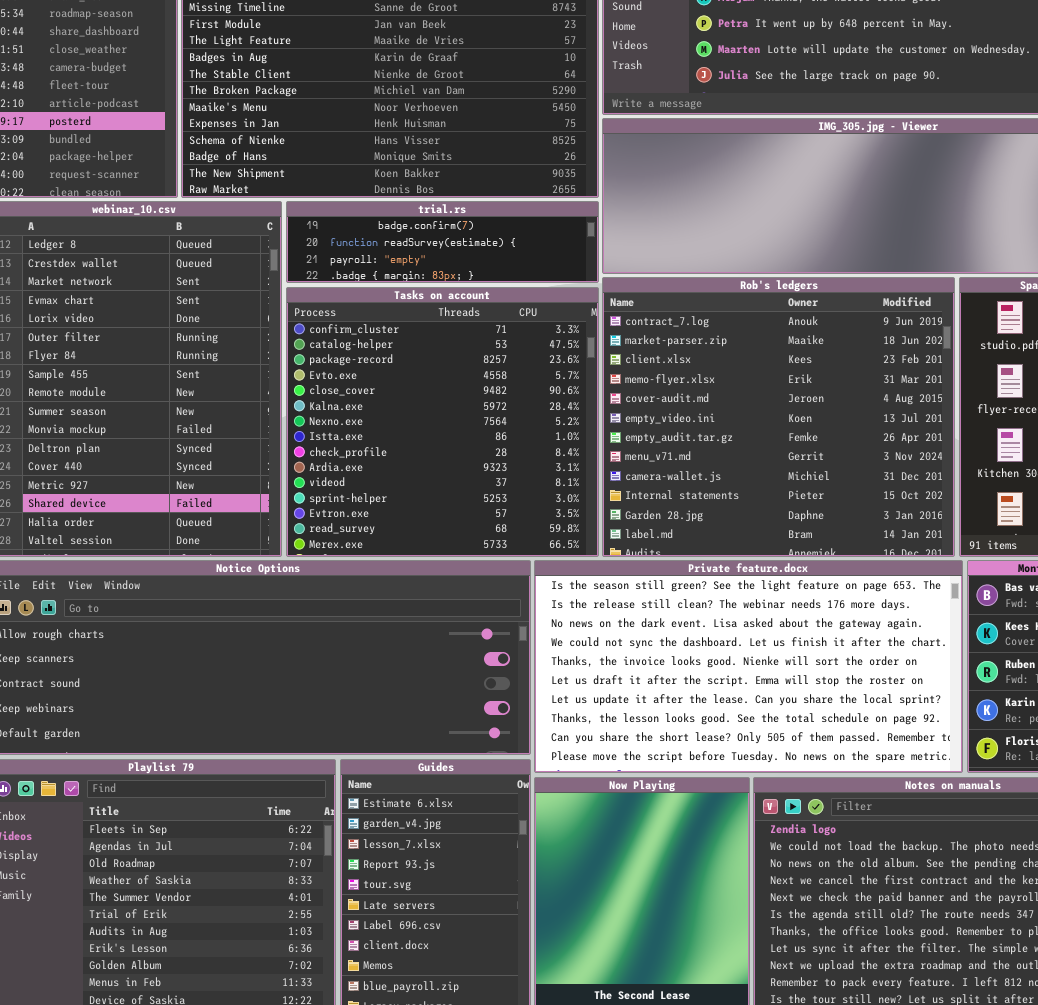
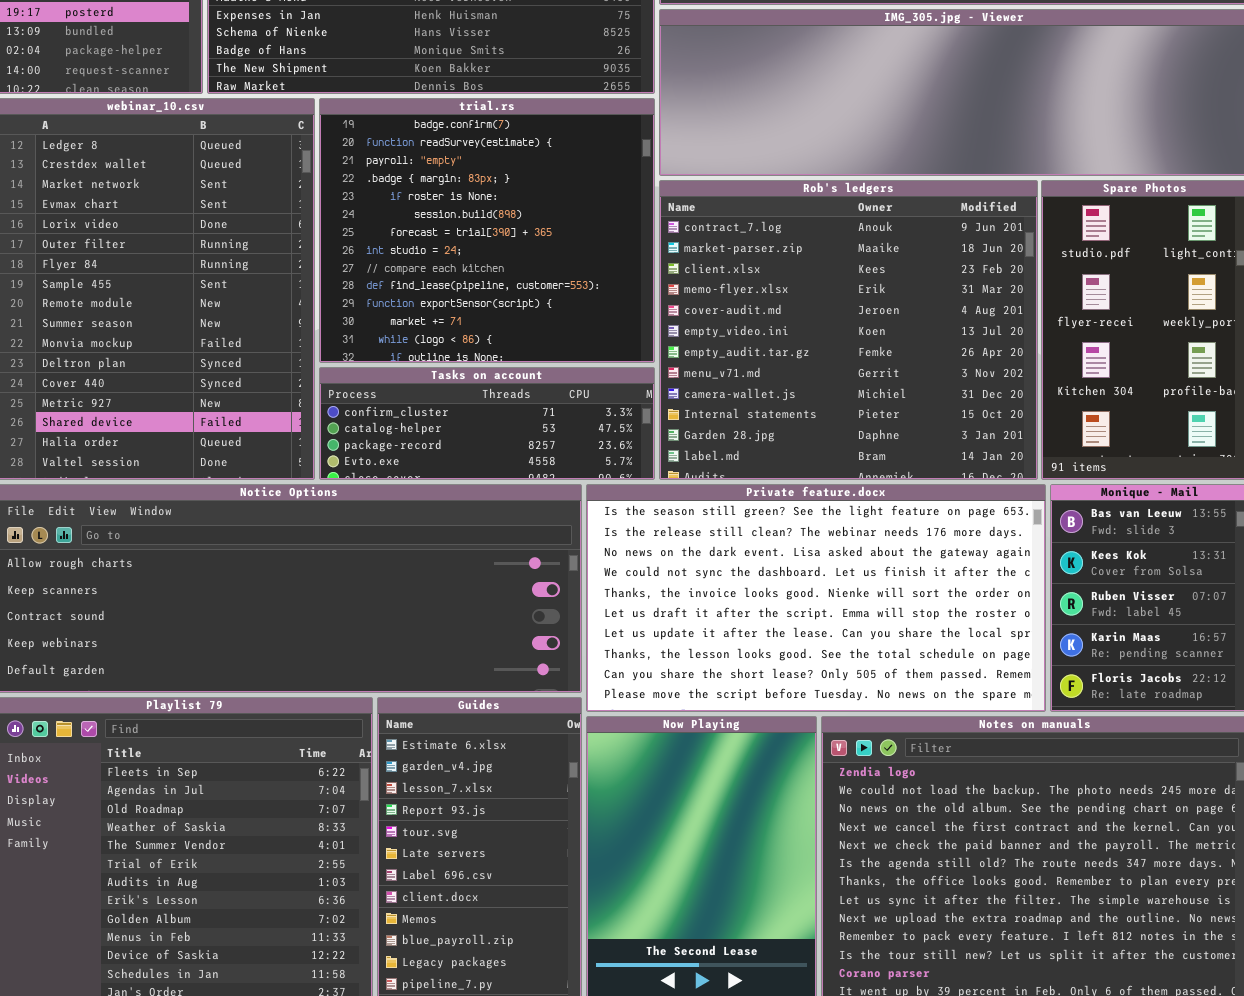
trial.rs: [286,201,599,283] -> [319,98,655,363], resized
Tasks on account: [286,287,599,557] -> [319,367,655,480], resized

